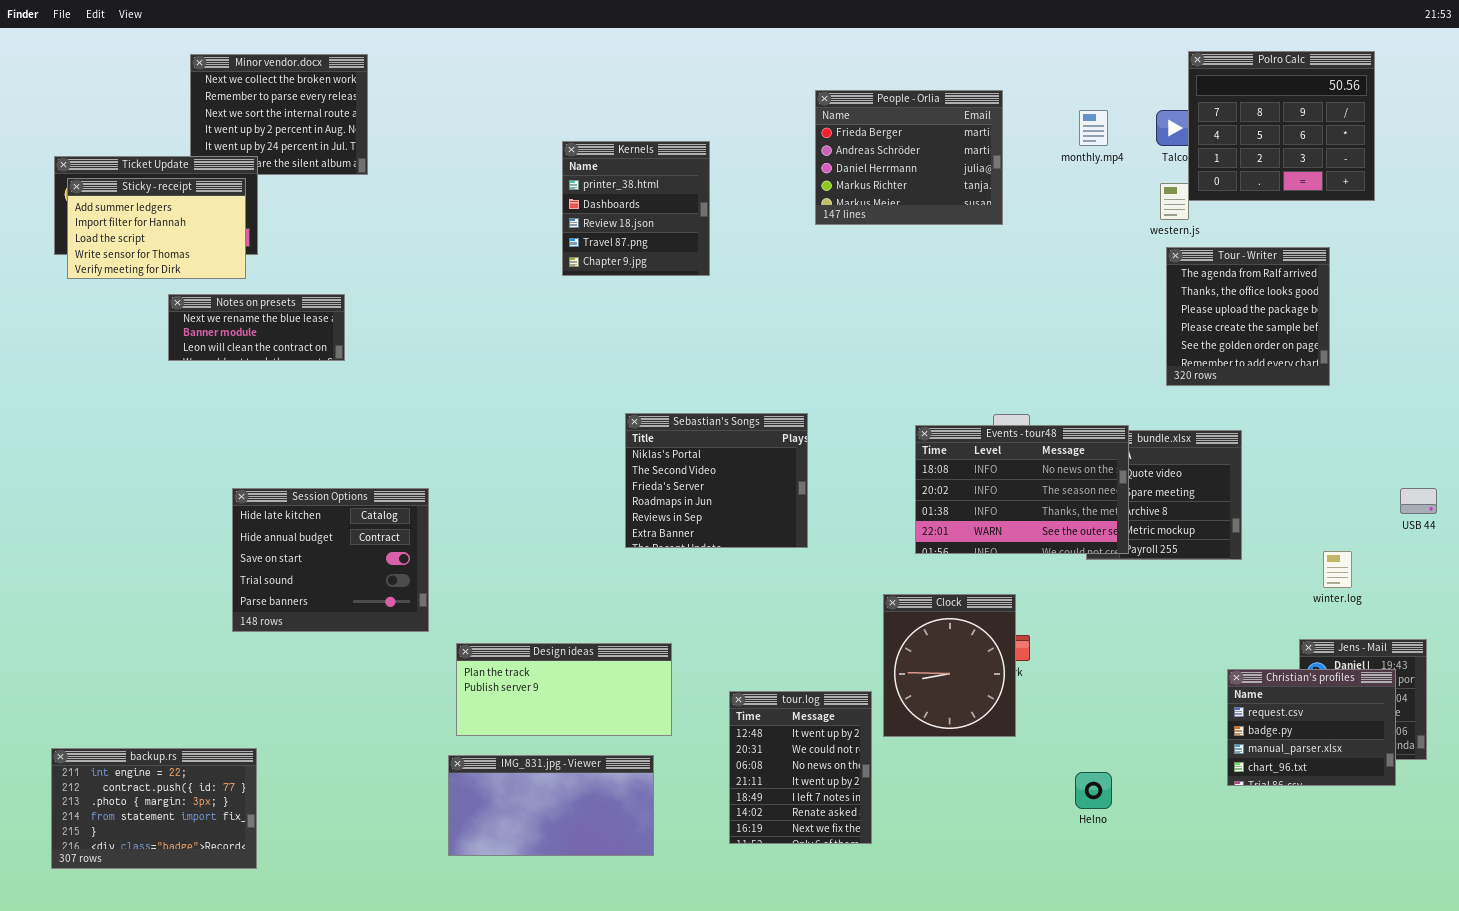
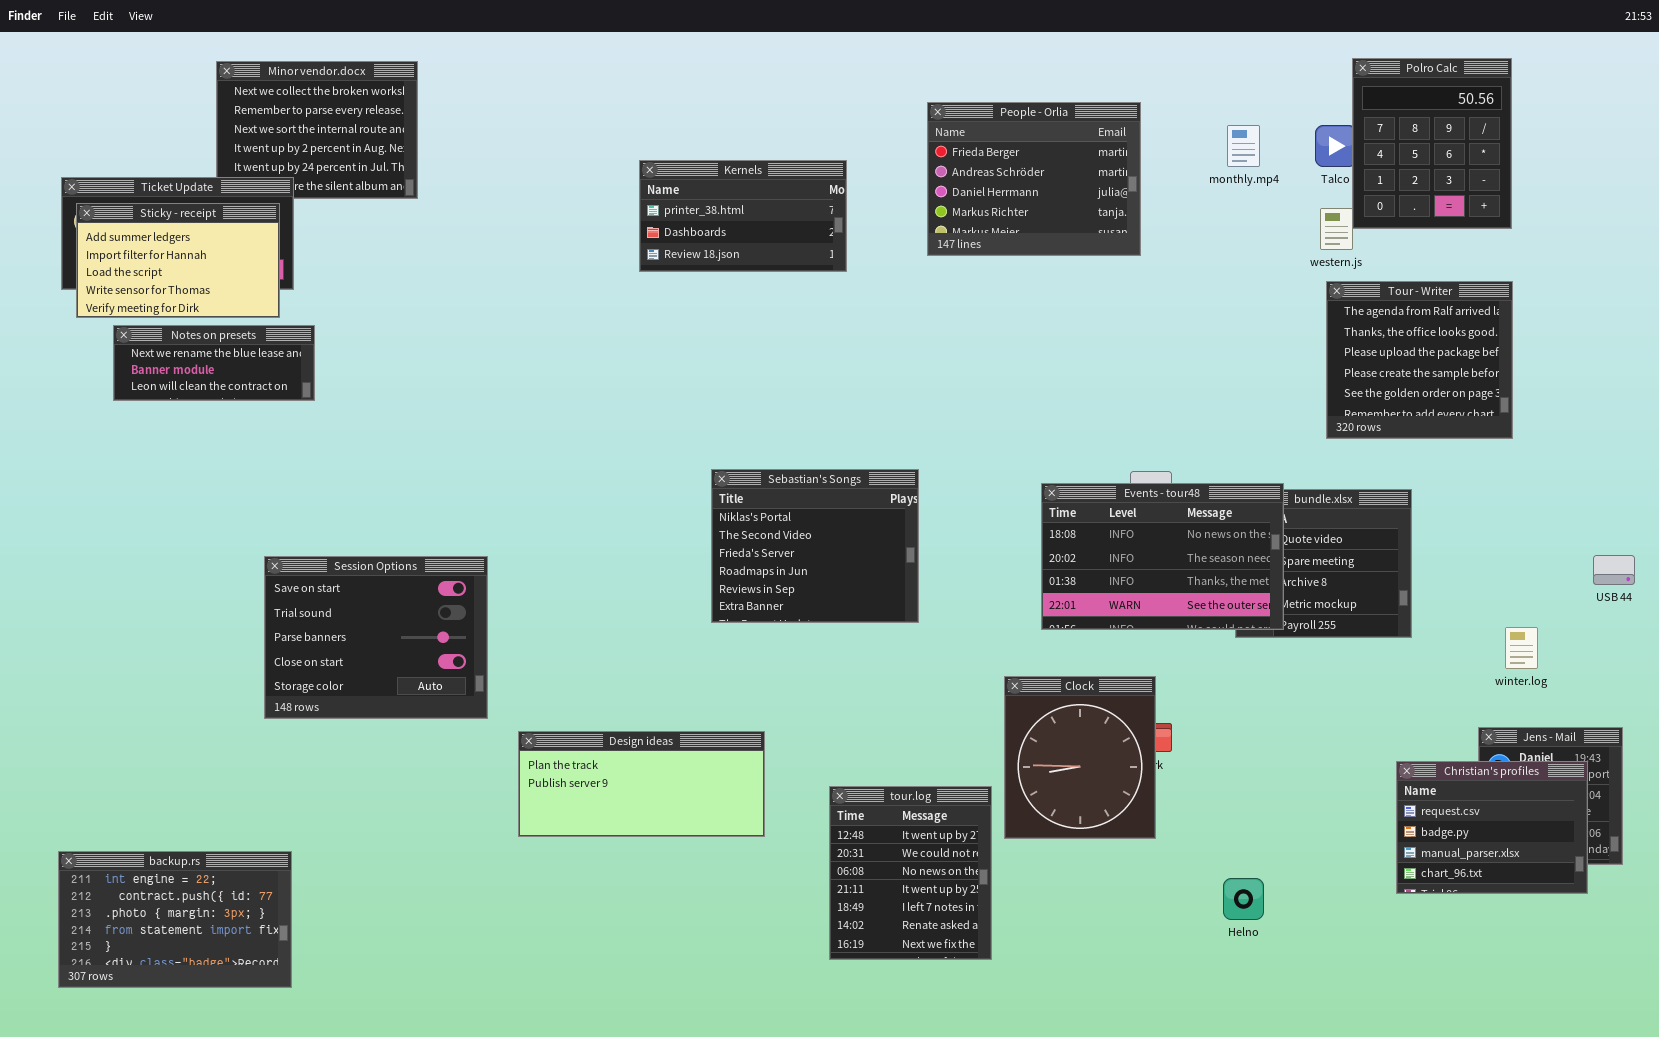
Polro Calc: [1188,51,1375,201] -> [1352,58,1512,229], resized
Kernels: [562,141,710,276] -> [639,160,847,272], resized
Notes on presets: [168,294,345,361] -> [113,325,315,401], moved
Session Options: [232,488,429,632] -> [264,556,488,719], scrolled down 2 rows
IMG_831.jpg - Viewer: [448,755,654,856] -> none, closed

